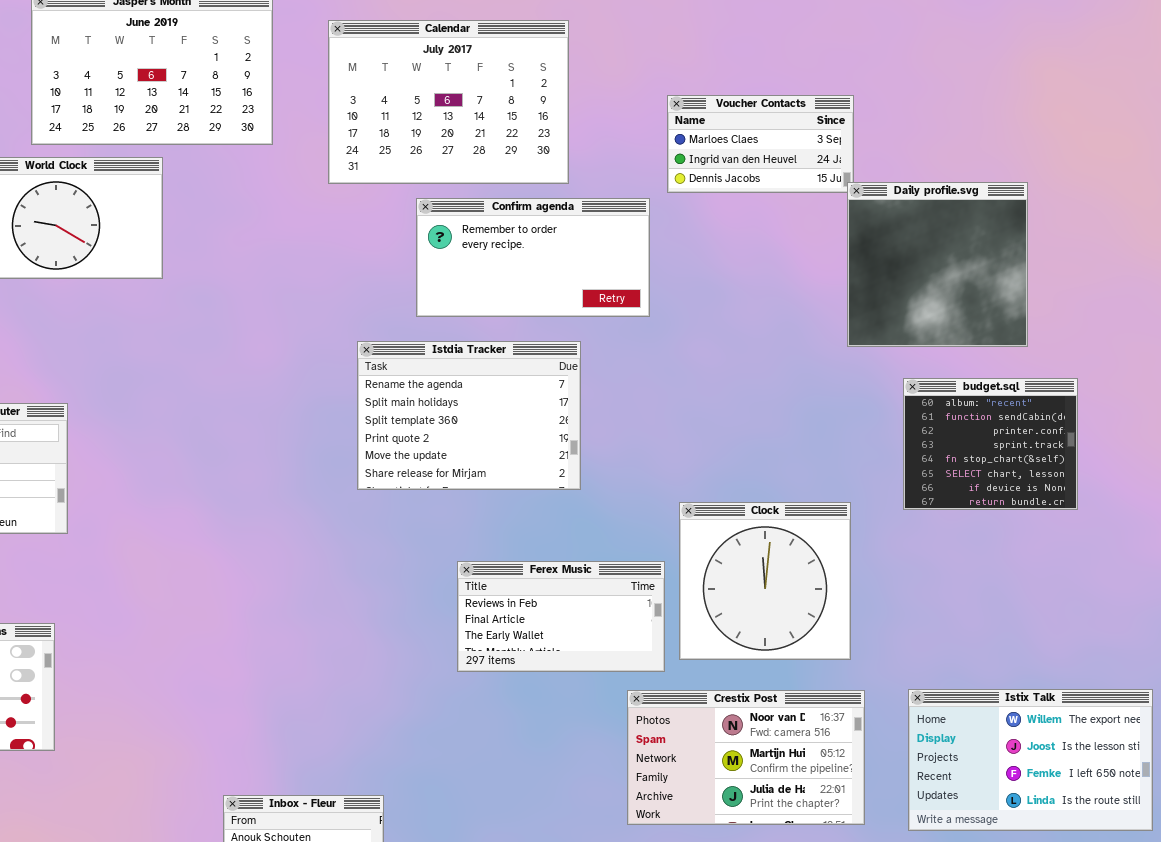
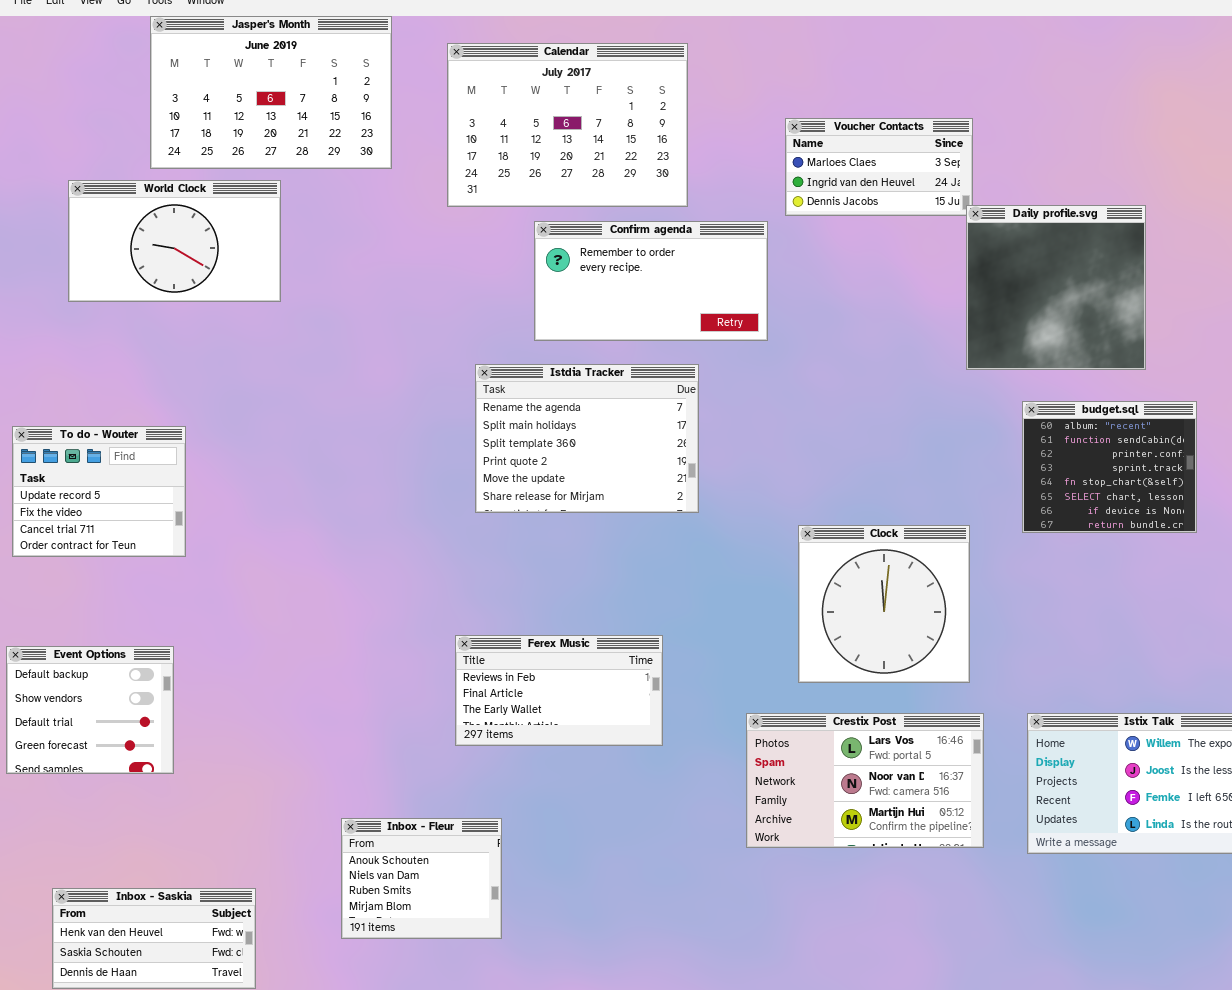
Ferex Music: [457,561,665,672] -> [455,635,663,746], moved
Crestix Post: [627,690,865,825] -> [746,713,984,848], scrolled up 1 row

